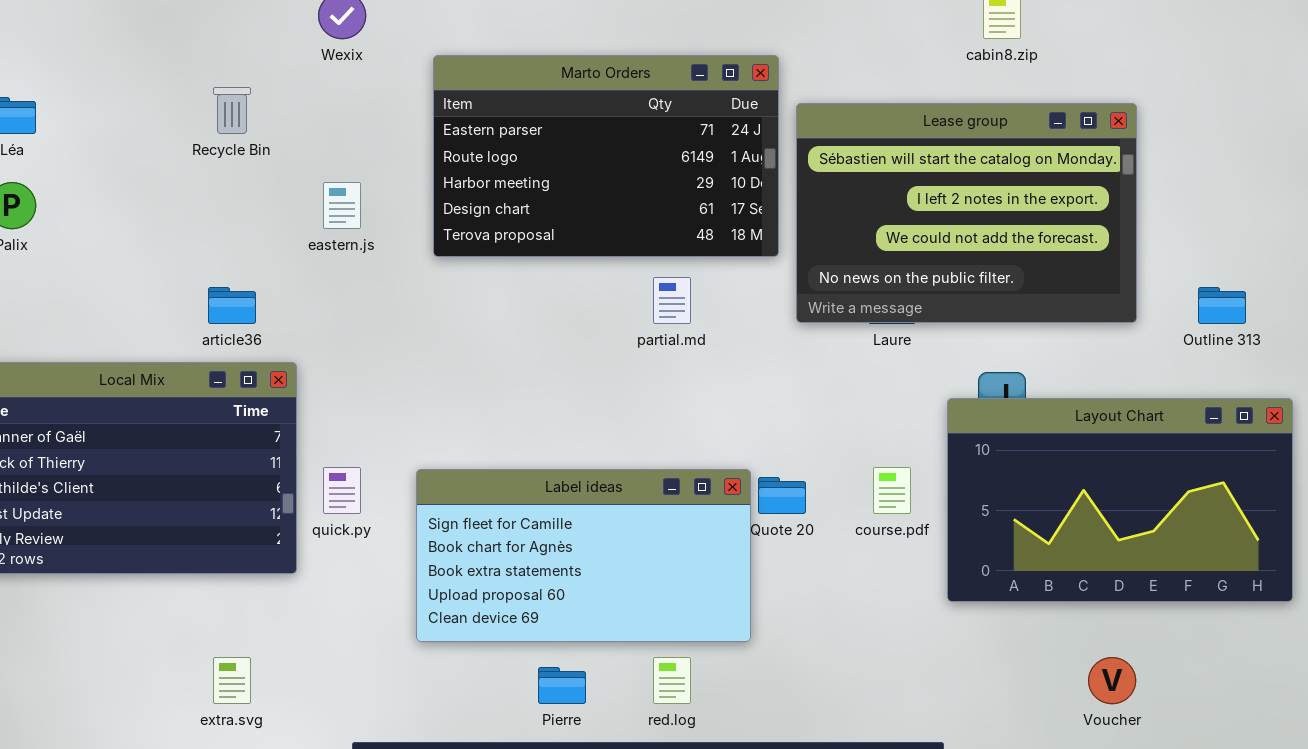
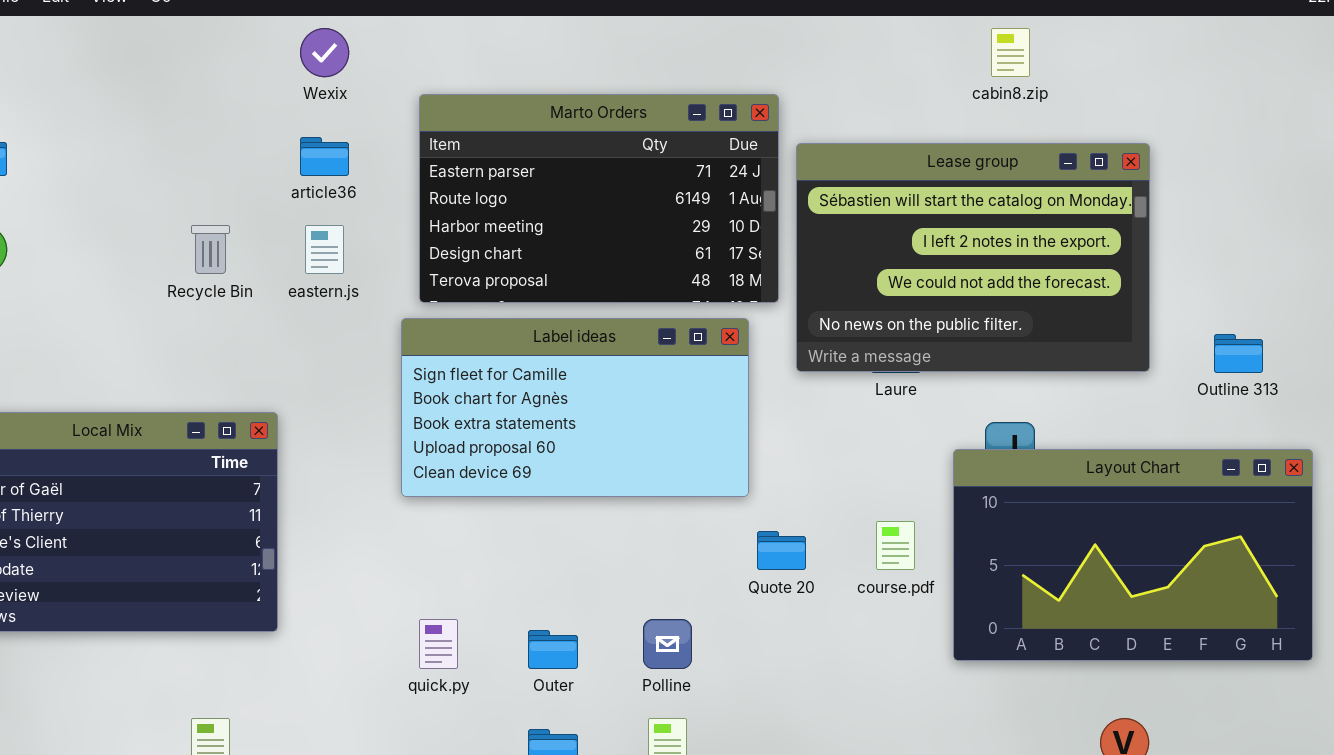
Recycle Bin: [213,87,251,134] -> [191,225,230,274], moved
article36: [208,287,256,324] -> [300,137,349,176], moved
quick.py: [323,467,361,514] -> [419,619,458,669], moved
Label ideas: [416,469,751,642] -> [401,318,749,497], moved

